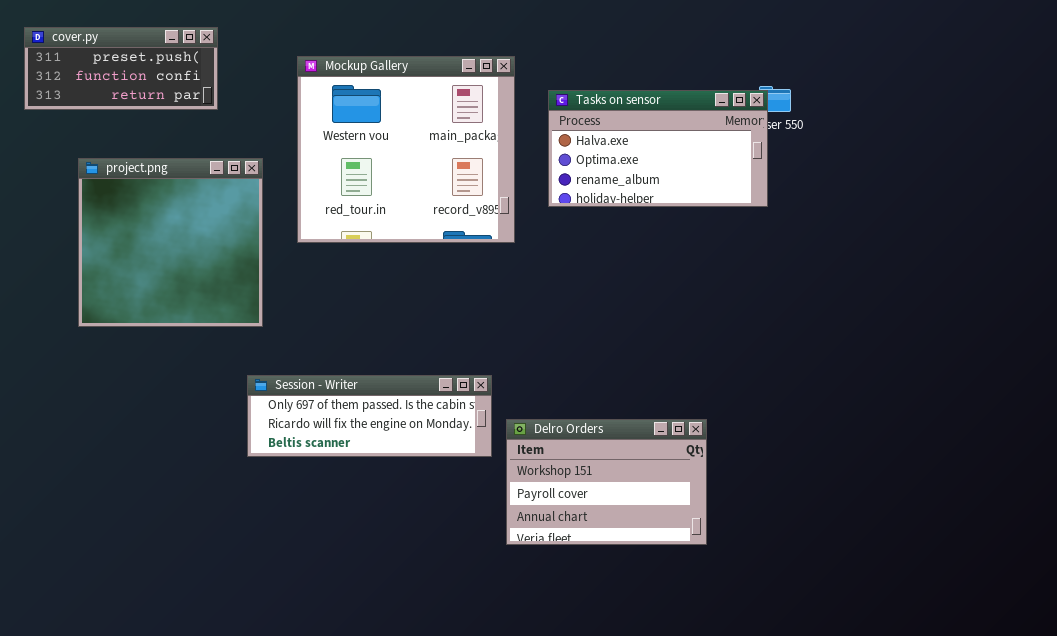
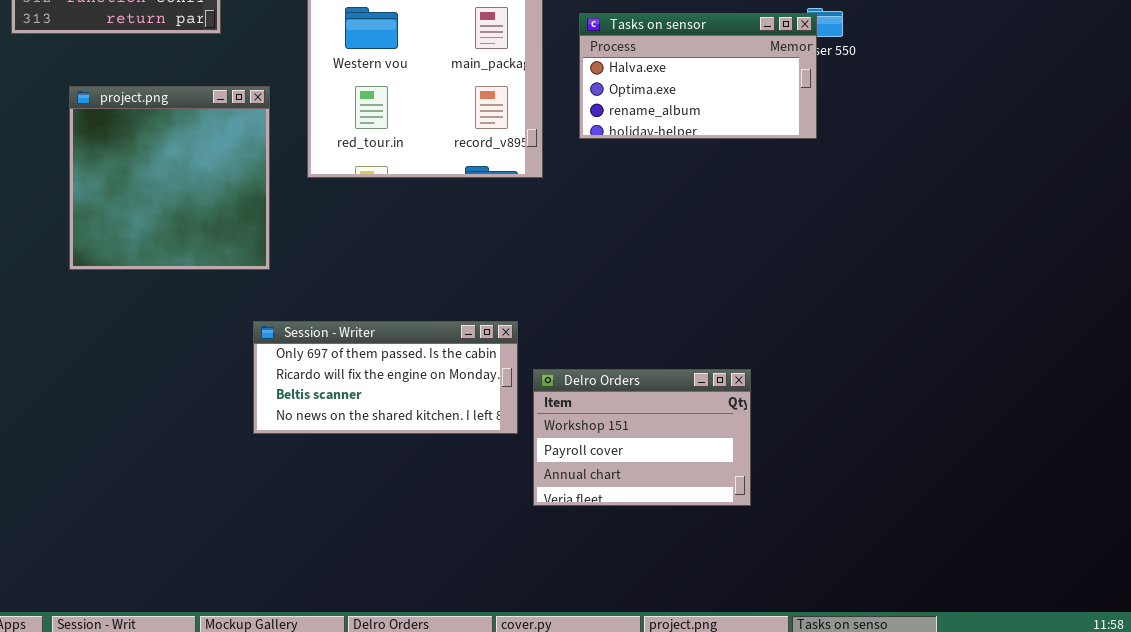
Session - Writer: [247,375,492,457] -> [253,321,518,434], resized

